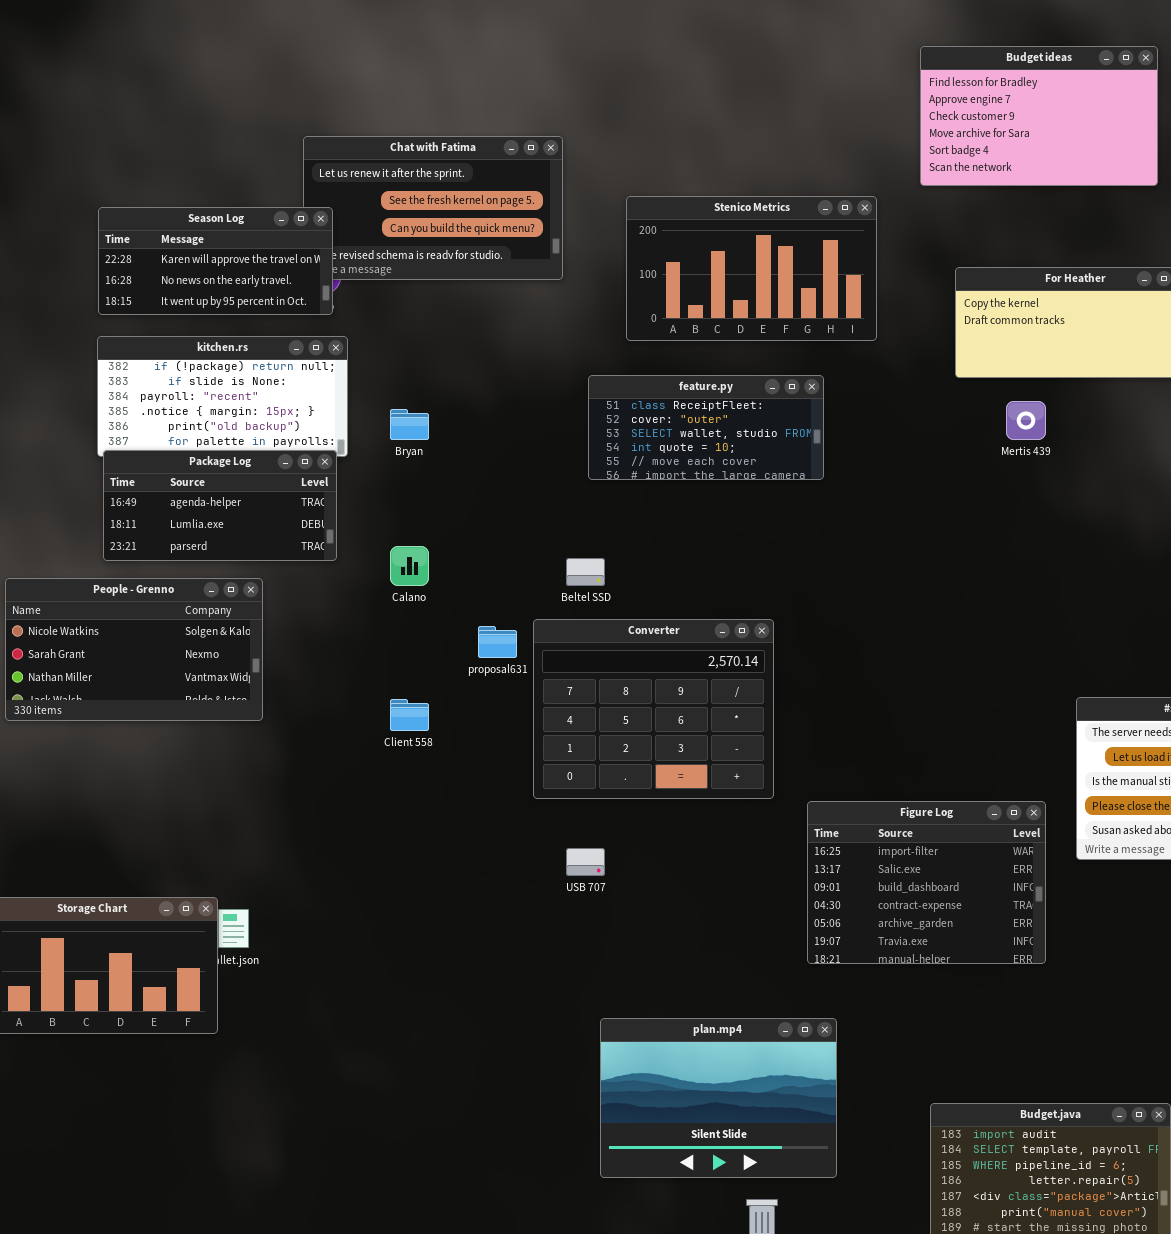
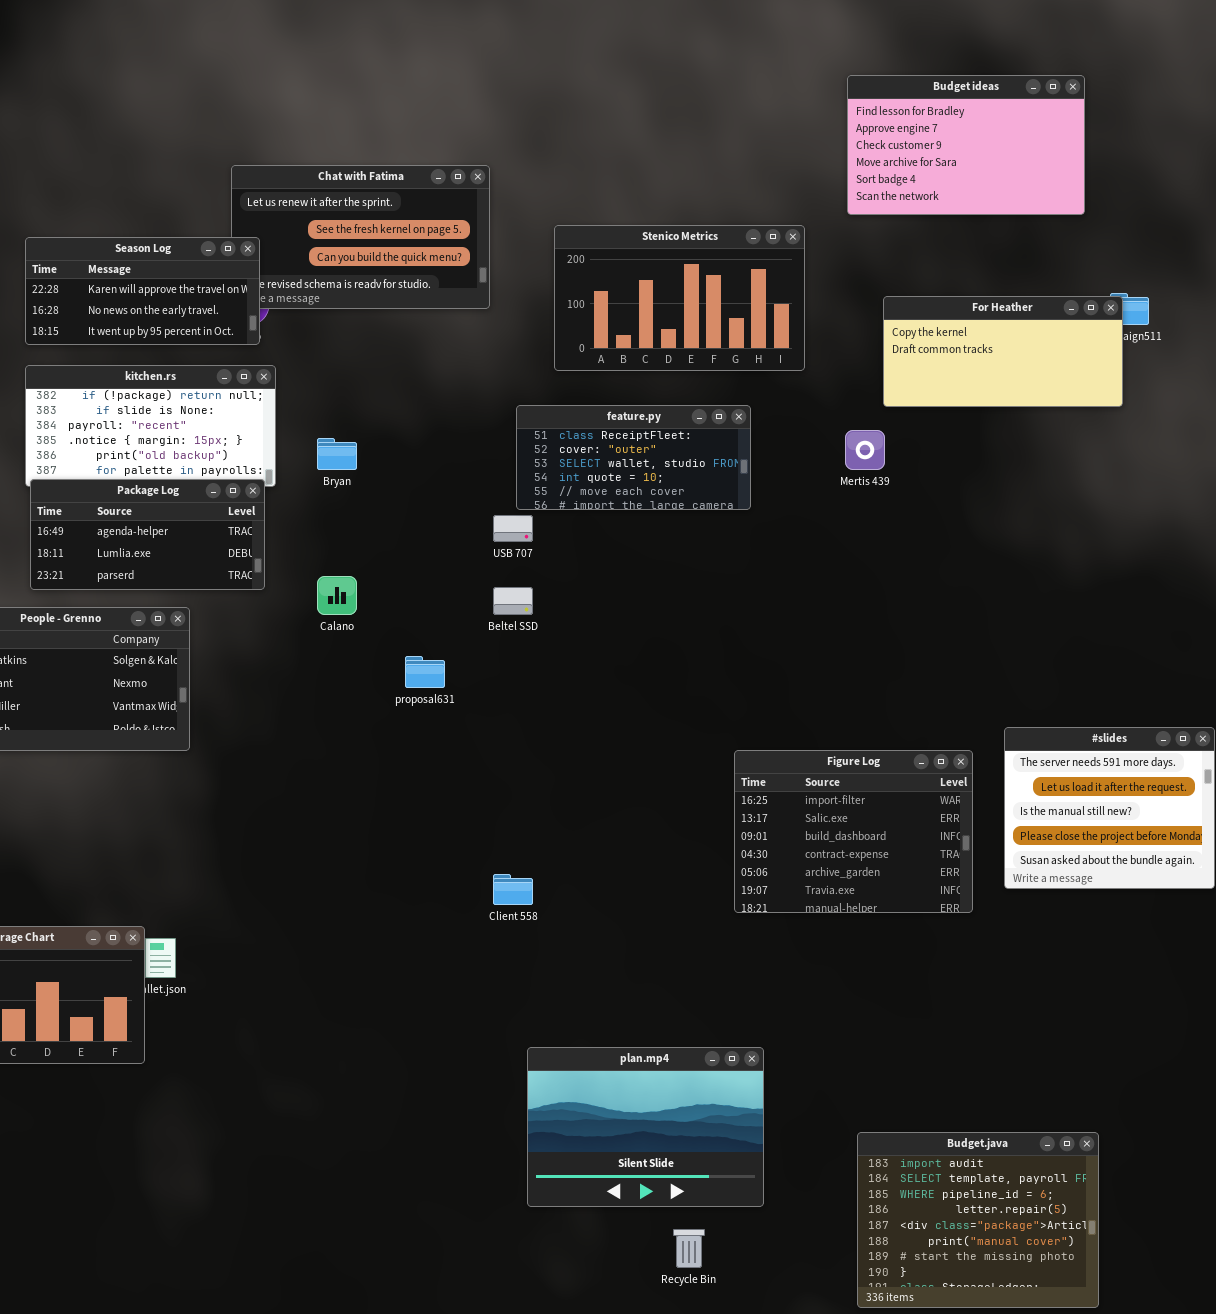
Mertis 439: [1006,401,1046,440] -> [845,430,885,470], moved
Converter: [533,619,774,799] -> none, closed
Client 558: [390,699,429,731] -> [493,874,533,905], moved
Figure Log: [807,801,1046,964] -> [734,750,973,913], moved
USB 707: [566,848,605,876] -> [493,515,533,542], moved

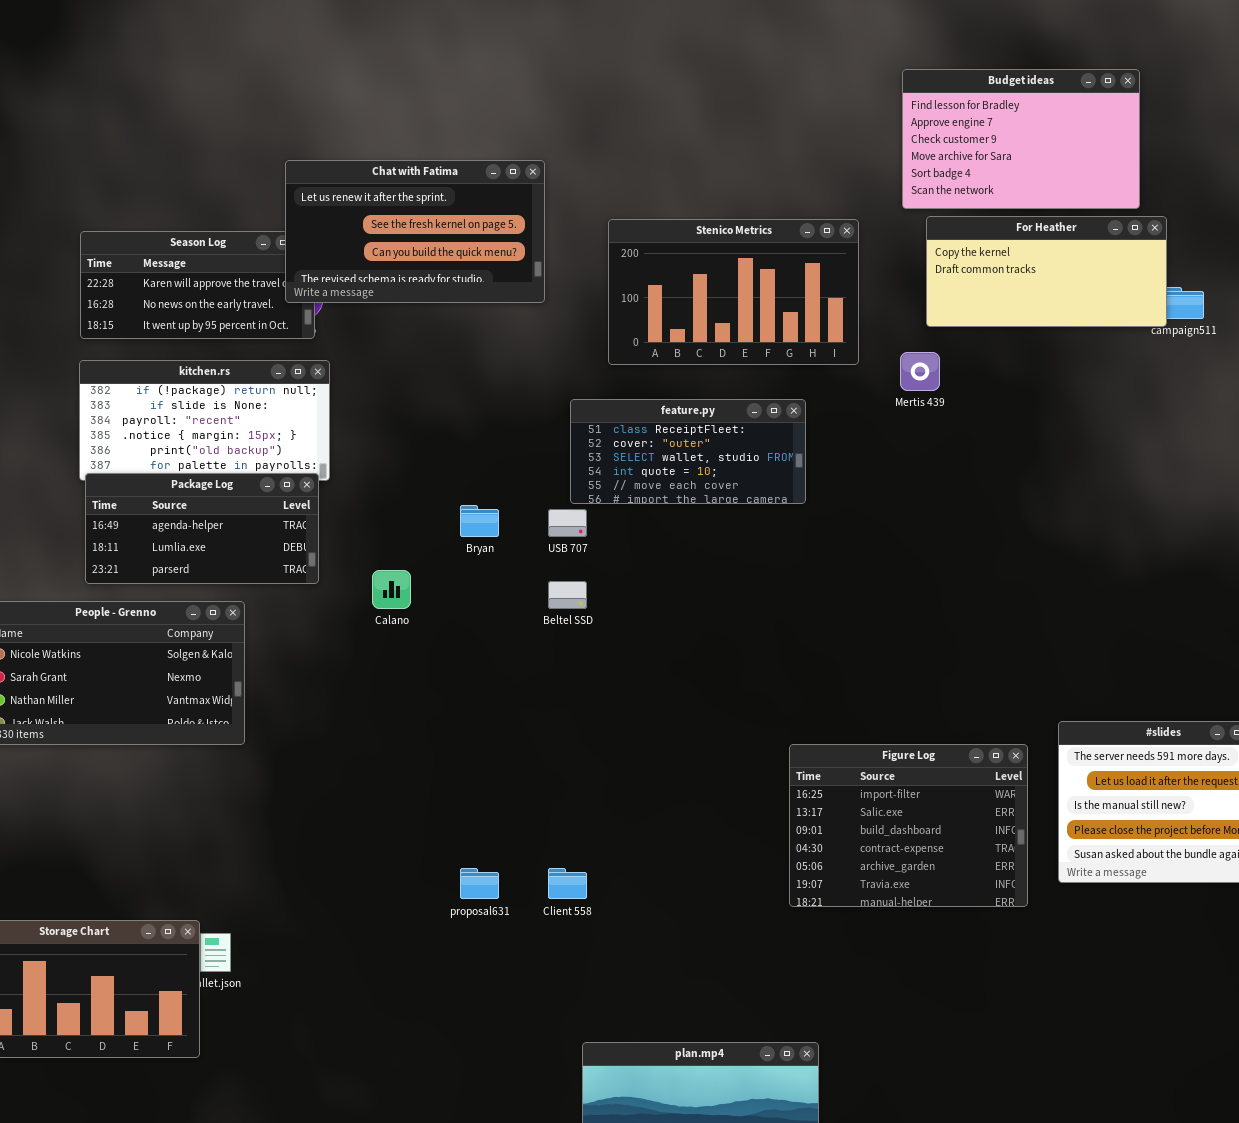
Chat with Fatima: [231,165,490,309] -> [285,160,545,303], raised
For Heather: [883,296,1123,407] -> [926,216,1167,327], moved
Mertis 439: [845,430,885,470] -> [900,352,940,391], moved
Bryan: [317,438,357,470] -> [460,505,499,537], moved
proposal631: [405,656,445,688] -> [460,868,499,899], moved

